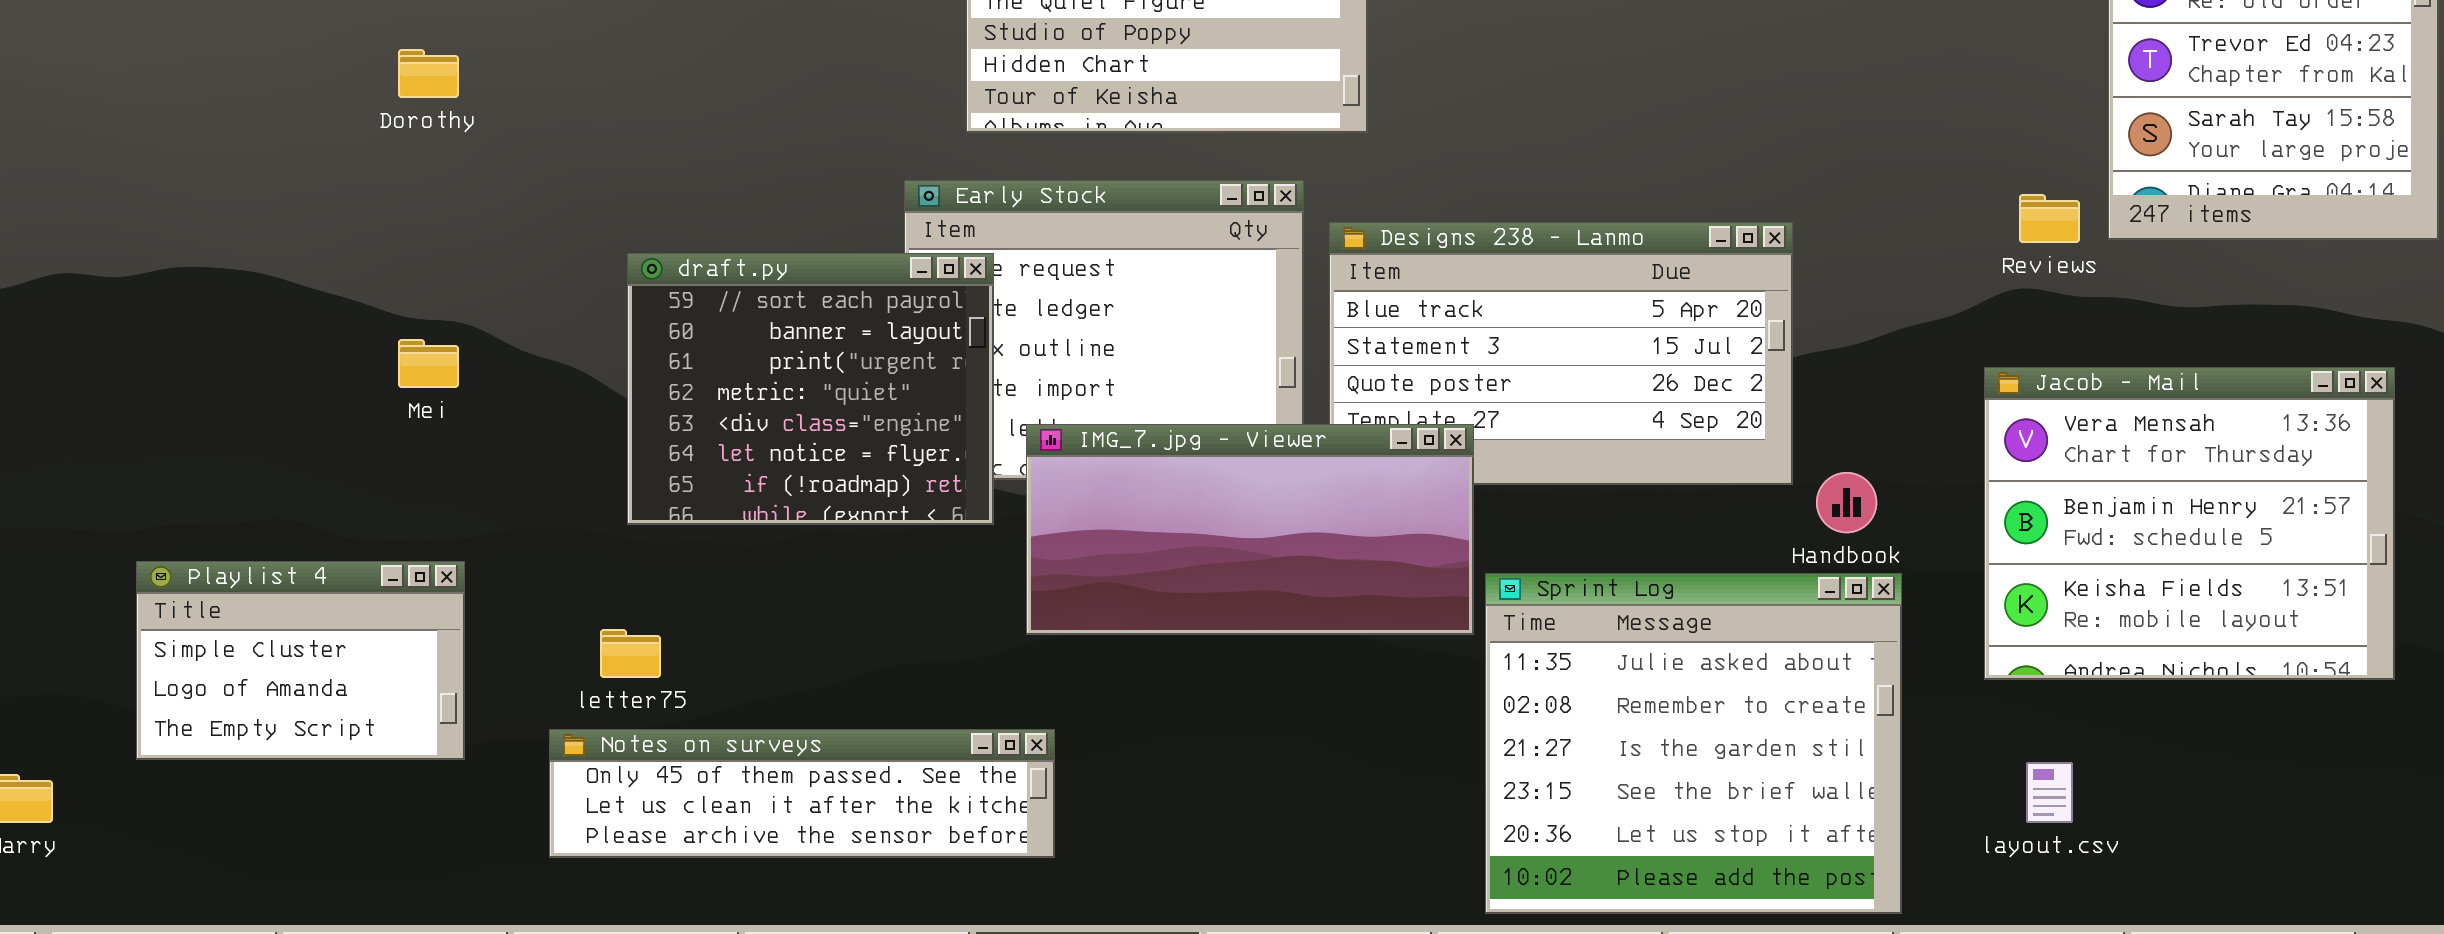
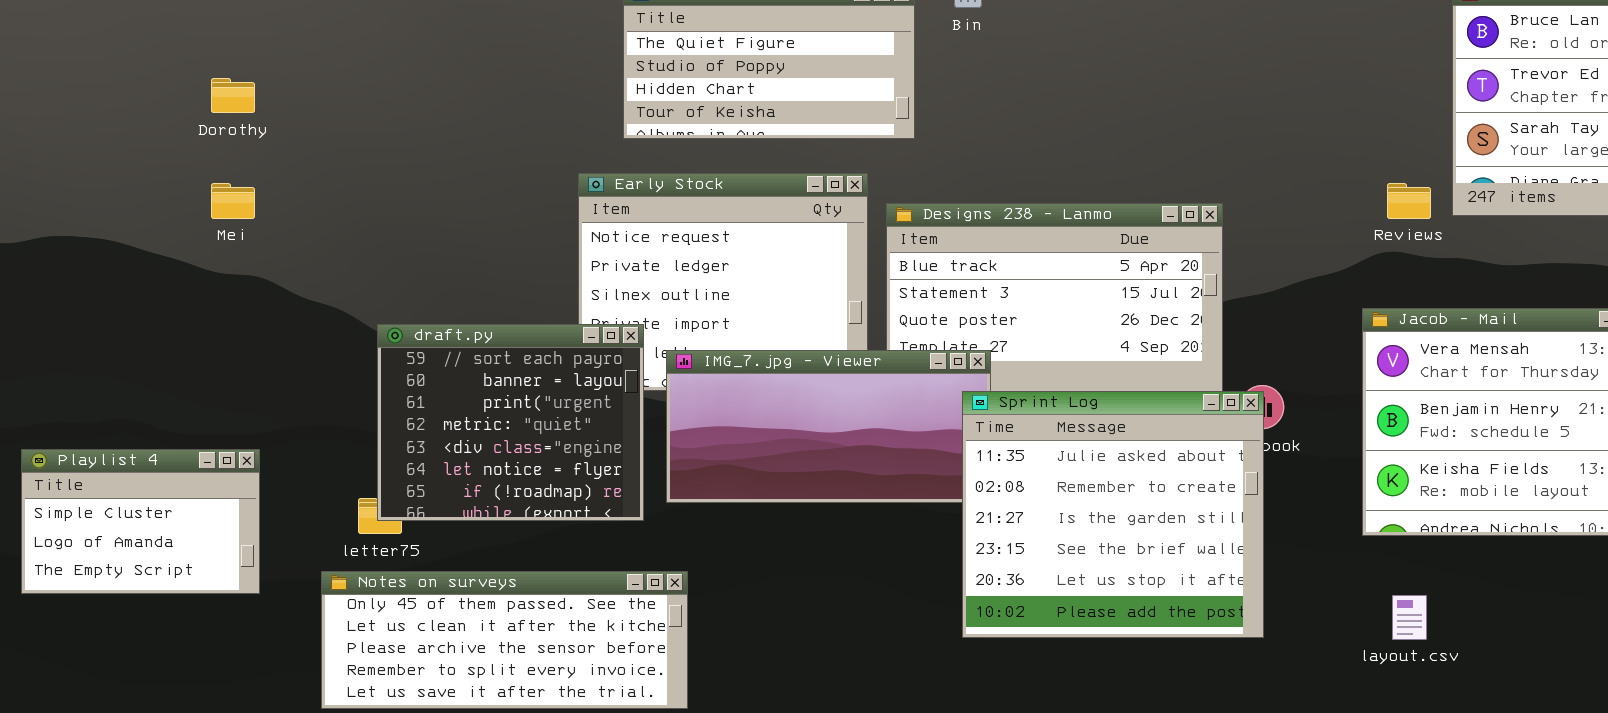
draft.py: [627,253,994,525] -> [377,324,644,521], moved
Mei: [398,339,459,388] -> [211,183,255,219], moved
Sprint Log: [1485,573,1902,914] -> [962,391,1264,638], moved
Notes on surveys: [549,729,1055,858] -> [321,571,688,709], resized

